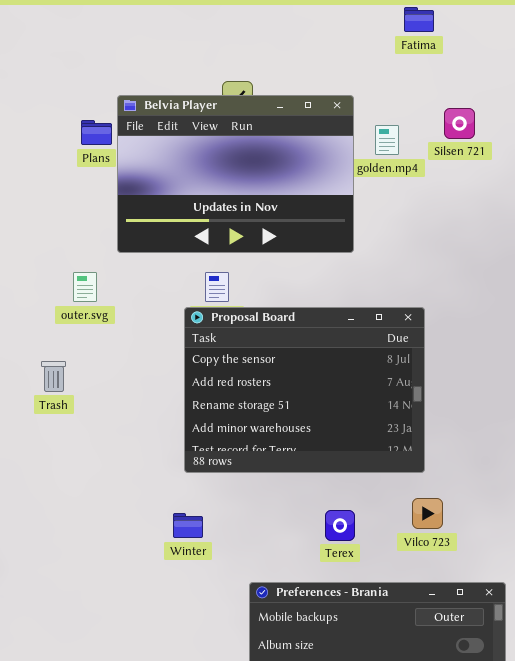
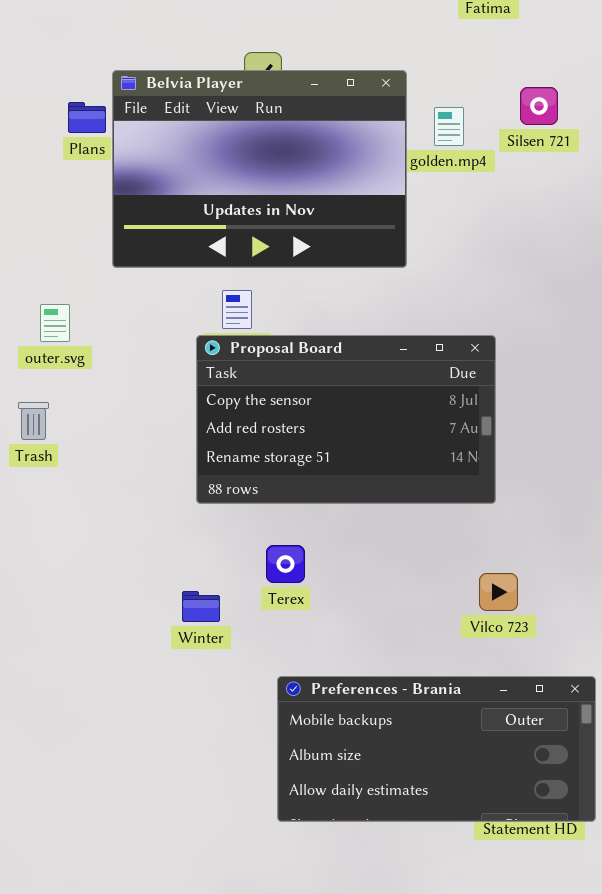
outer.svg: [73,272,97,302] -> [40,304,70,342], moved
Proposal Board: [184,307,425,473] -> [196,335,496,504], resized
Terex: [325,510,355,541] -> [266,545,305,583], moved

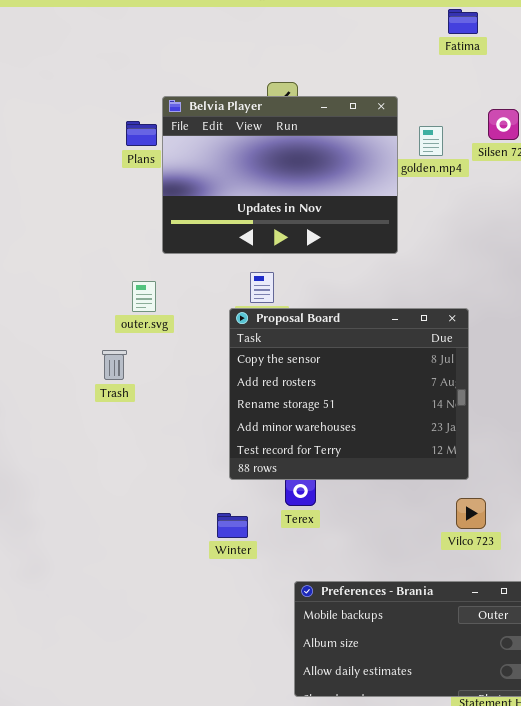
outer.svg: [40,304,70,342] -> [132,281,156,312], moved
Proposal Board: [196,335,496,504] -> [229,308,469,480], resized
Trash: [18,402,49,440] -> [102,350,127,380], moved

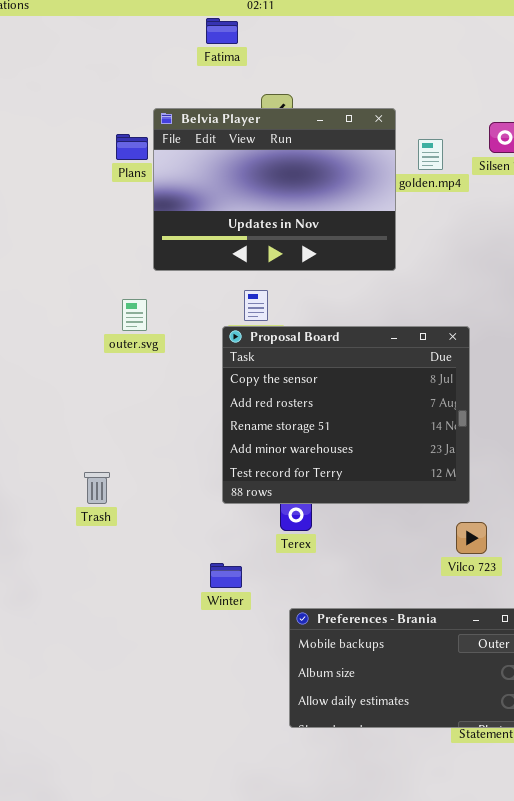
Fatima: [448,9,478,34] -> [206,18,238,44], moved
Trash: [102,350,127,380] -> [84,472,110,504], moved
Winter: [217,513,248,538] -> [210,563,242,588], moved

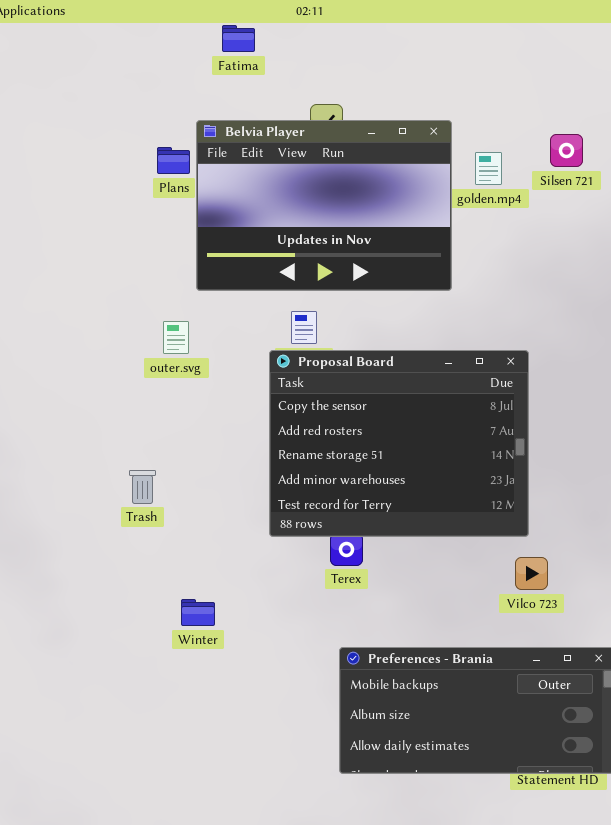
Fatima: [206,18,238,44] -> [222,25,255,52], moved
Trash: [84,472,110,504] -> [129,470,156,504], moved
Winter: [210,563,242,588] -> [181,599,215,626], moved

